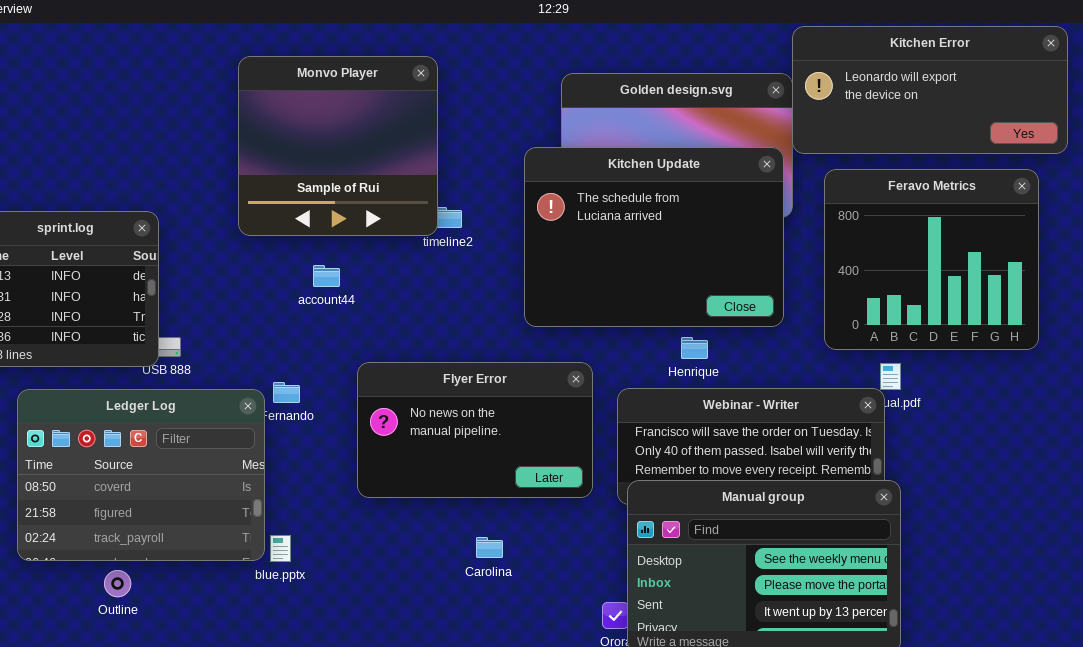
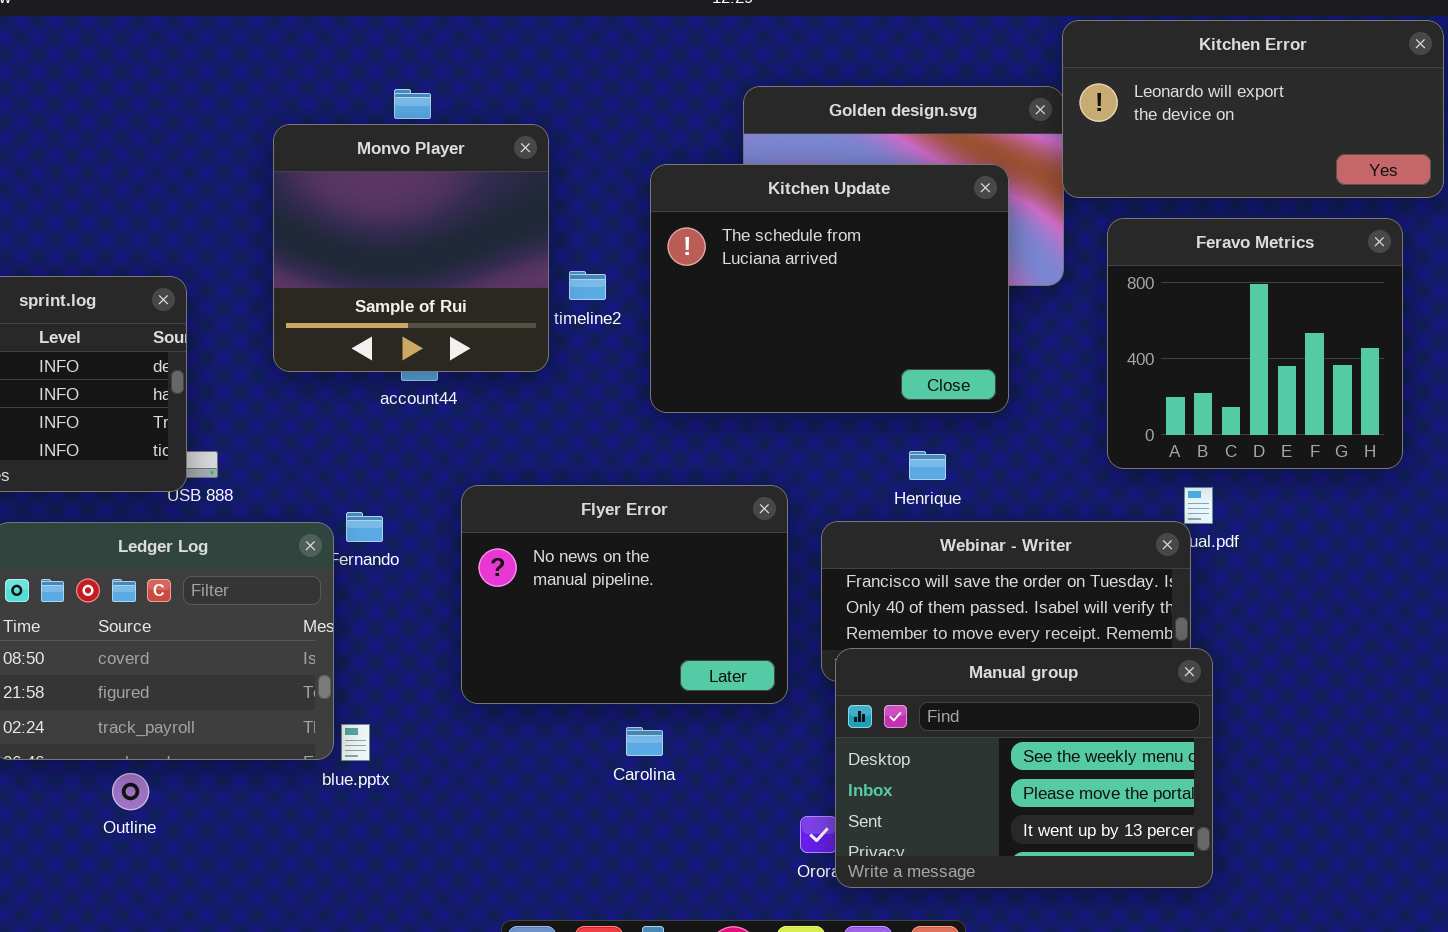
Monvo Player: [238,56,438,236] -> [273,124,549,372], moved
Kitchen Update: [524,147,784,327] -> [650,164,1009,413], moved
Flyer Error: [357,362,593,498] -> [461,485,788,704], resized

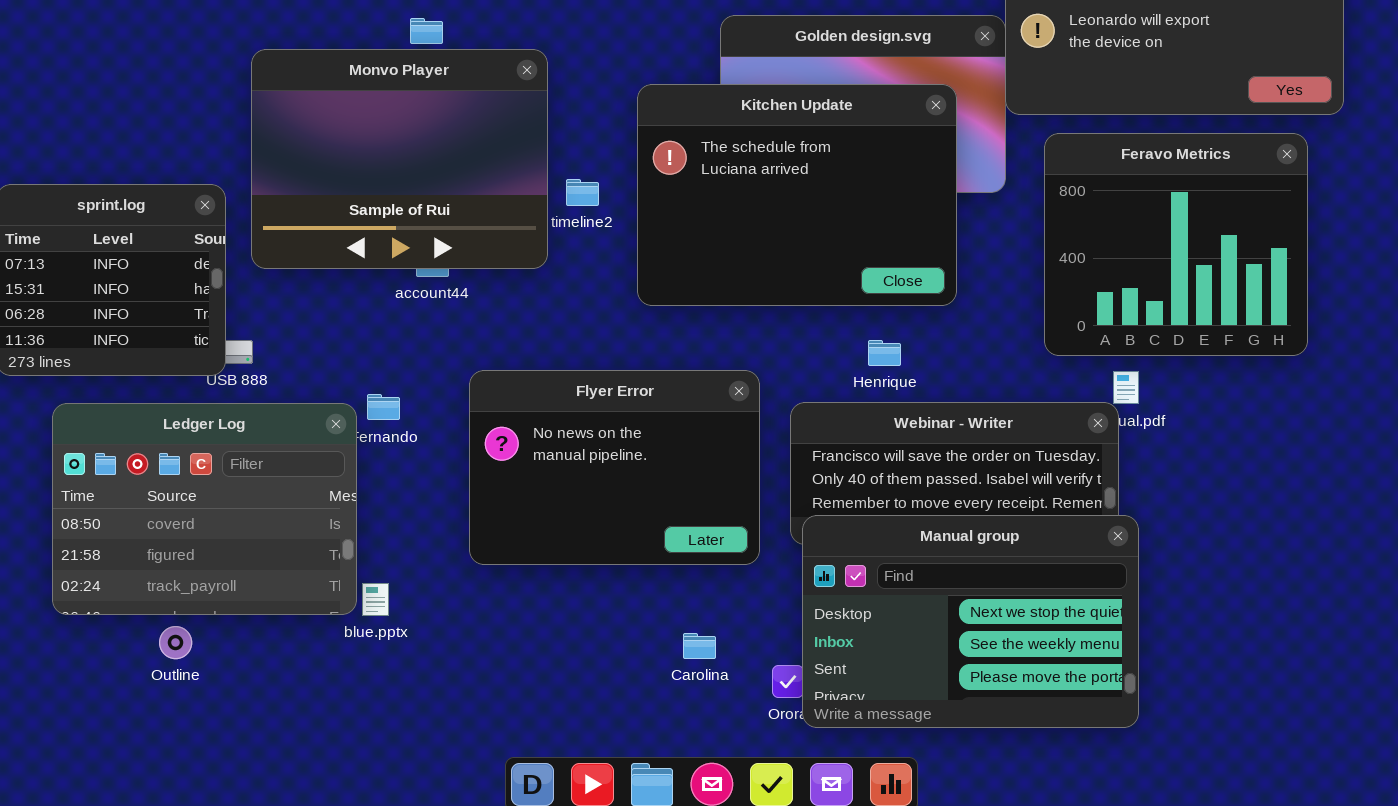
Monvo Player: [273,124,549,372] -> [251,49,548,269], resized
Manual group: [835,648,1213,888] -> [802,515,1139,728], scrolled up 1 row
Carolina: [626,727,663,756] -> [683,633,716,659], moved

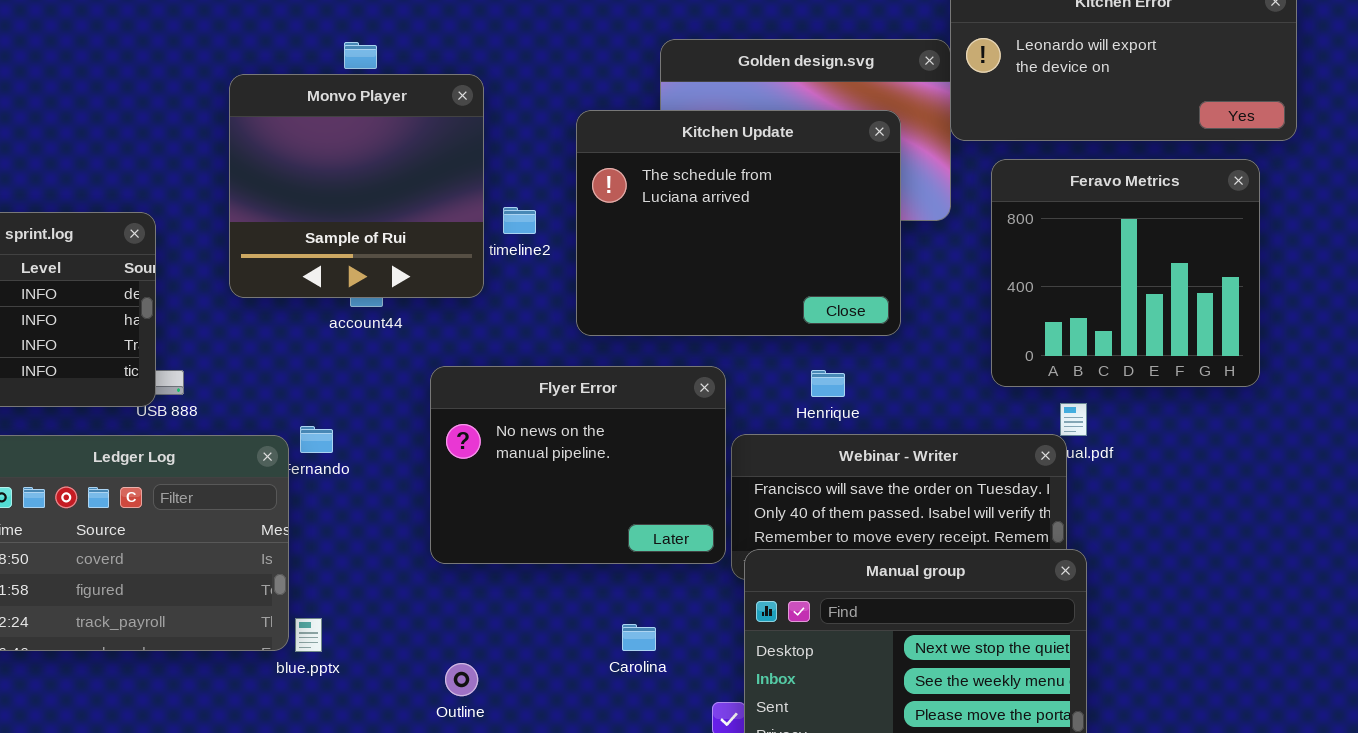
Monvo Player: [251,49,548,269] -> [229,74,484,298], resized
Flyer Error: [469,370,760,565] -> [430,366,726,564], moved
Outline: [159,626,192,659] -> [445,663,478,696], moved
Carolina: [683,633,716,659] -> [622,624,656,651], moved

